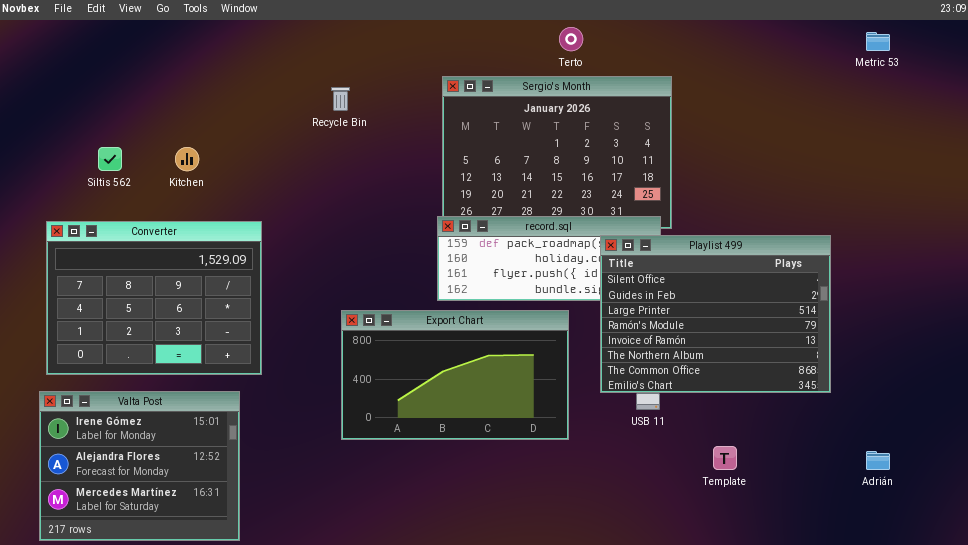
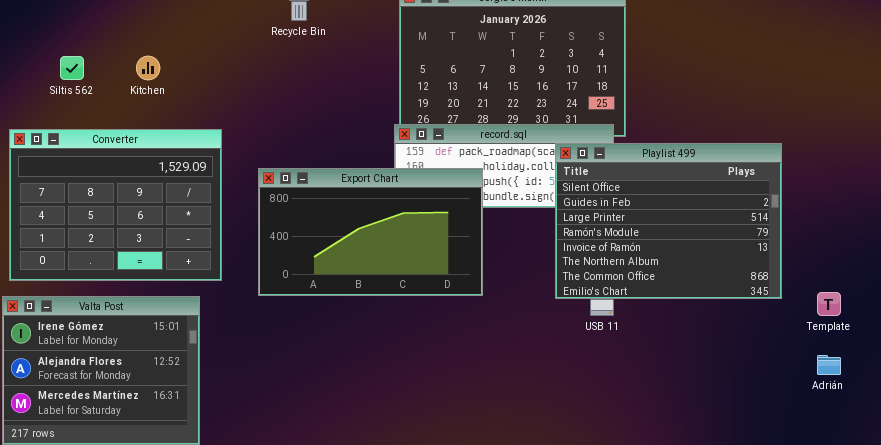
Export Chart: [341,310,569,440] -> [258,168,483,296], moved
Template: [713,446,737,470] -> [817,292,841,316], moved

